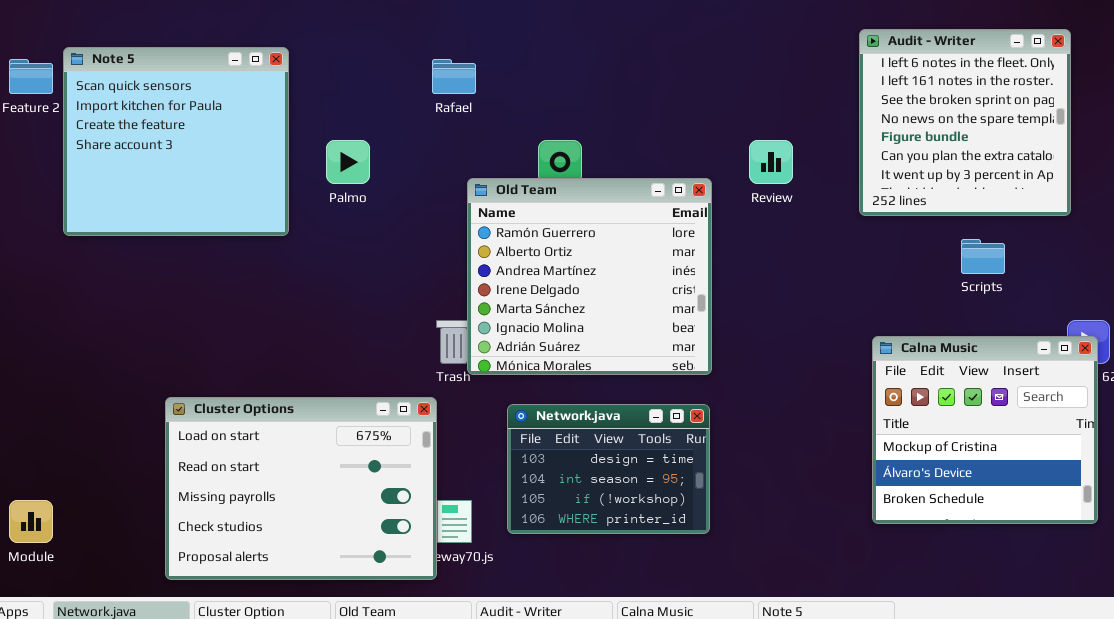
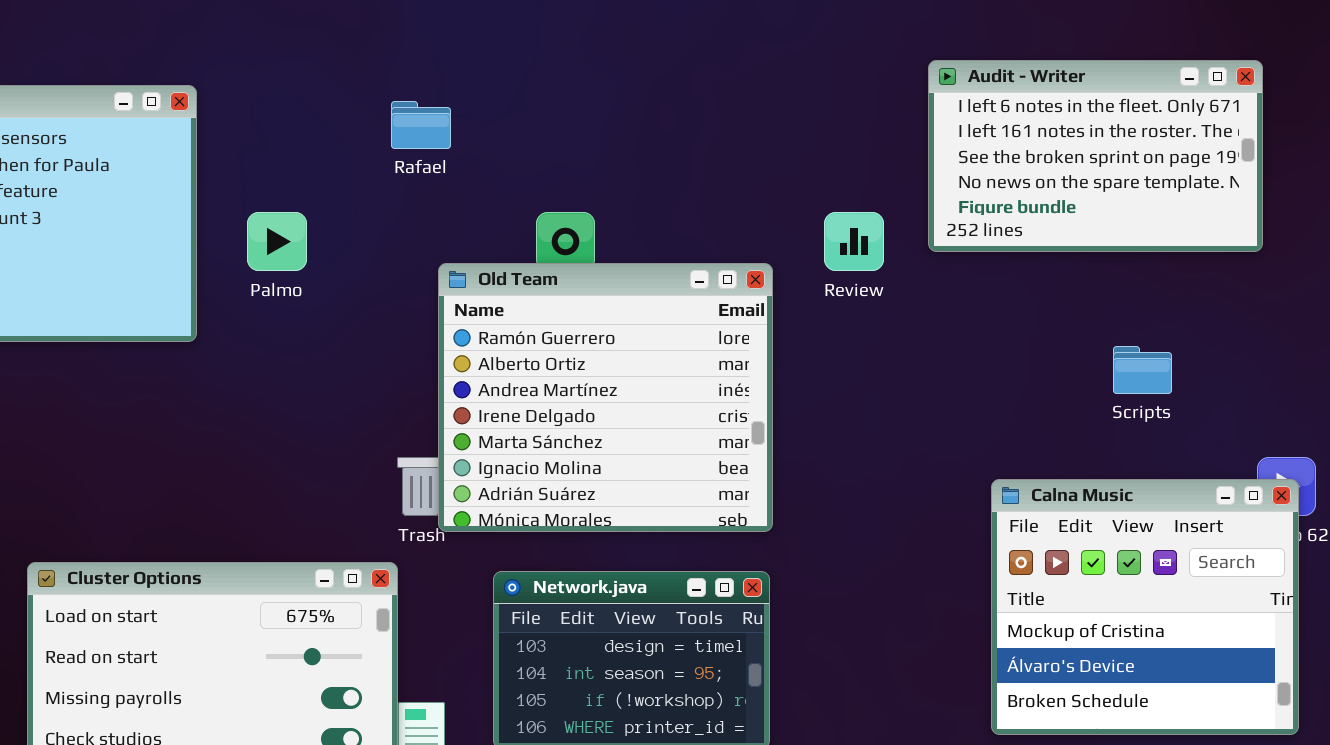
Audit - Writer: [859,29,1071,216] -> [928,60,1263,252], resized

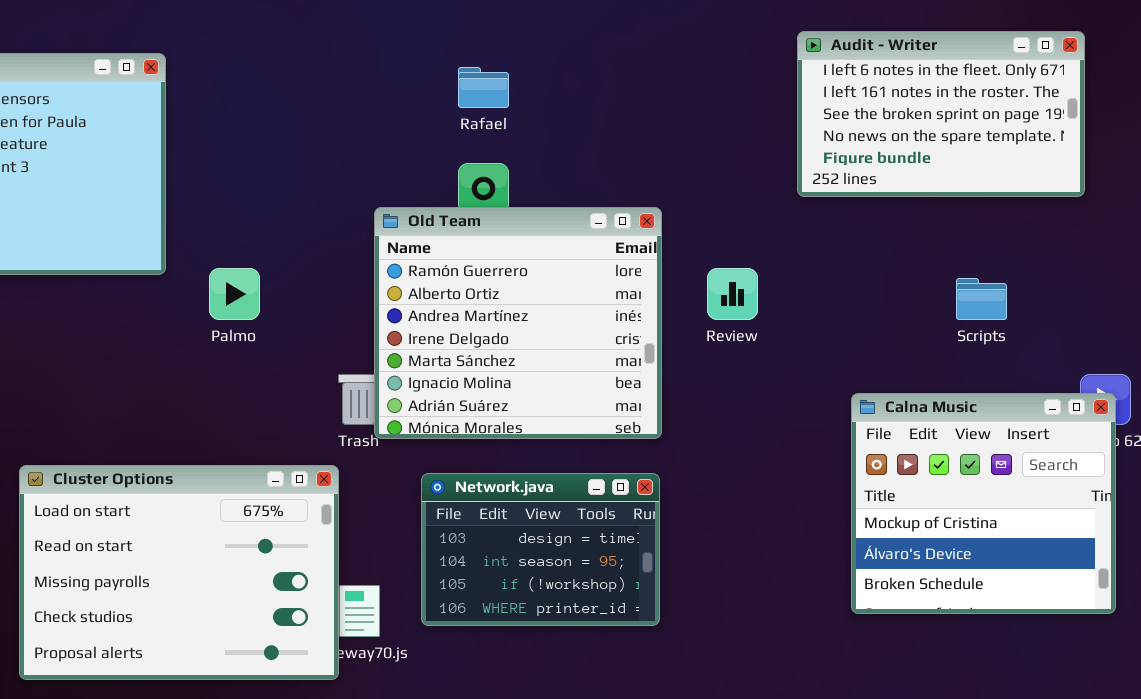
Rafael: [391,101,451,149] -> [458,67,509,108], moved
Palmo: [247,212,307,271] -> [209,268,260,320], moved
Review: [824,212,884,271] -> [707,268,758,320], moved

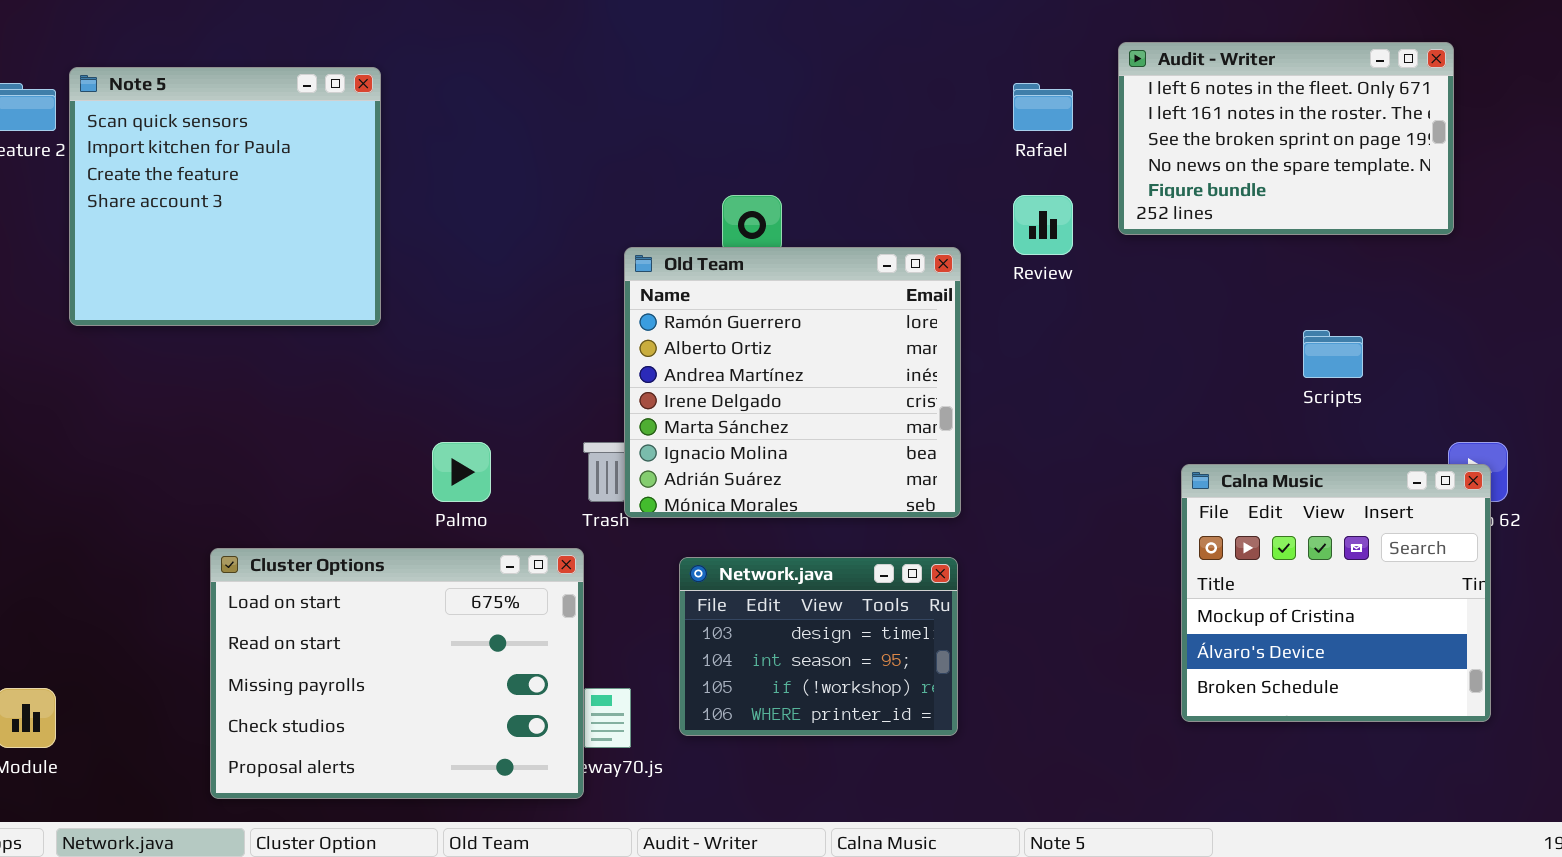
Rafael: [458,67,509,108] -> [1013,83,1073,131], moved
Palmo: [209,268,260,320] -> [432,442,491,502], moved
Review: [707,268,758,320] -> [1013,195,1073,255], moved

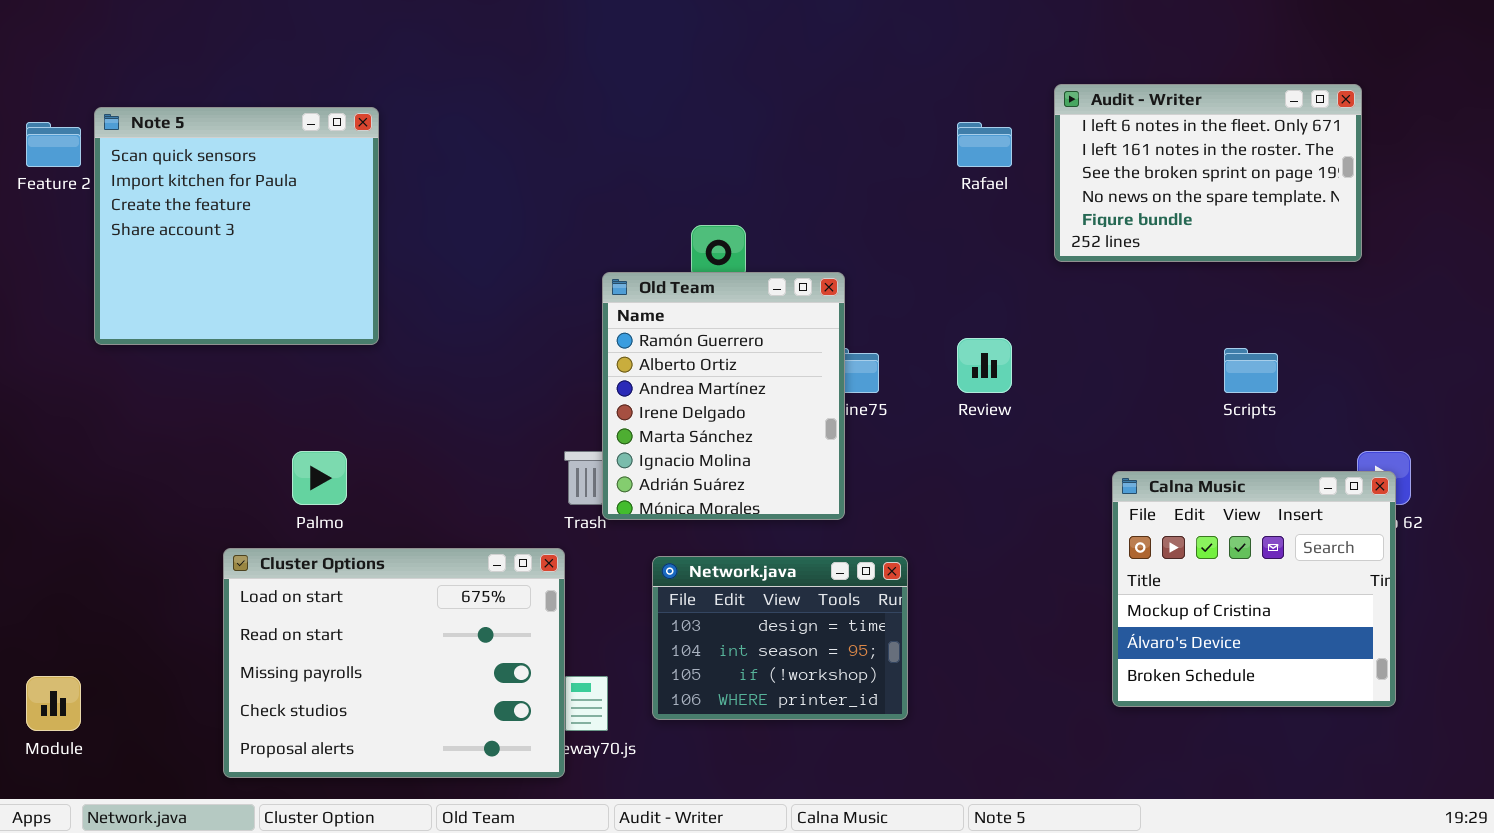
Review: [1013,195,1073,255] -> [957,338,1012,393], moved
Old Team: [624,247,961,518] -> [602,272,845,520], resized
Palmo: [432,442,491,502] -> [292,451,347,505], moved

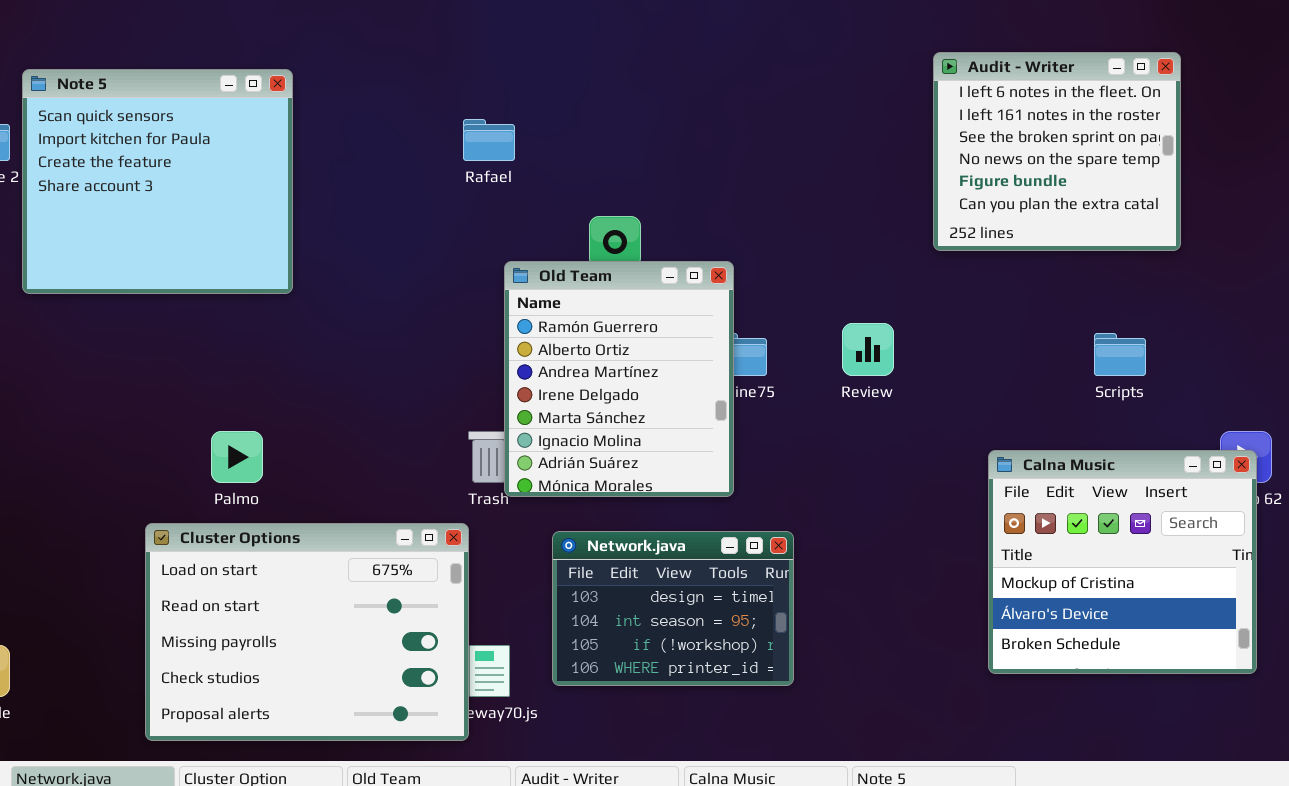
Audit - Writer: [1054,84,1362,262] -> [933,52,1181,251], resized
Note 5: [94,107,379,345] -> [22,69,293,294], moved
Rafael: [957,122,1012,167] -> [463,119,515,161], moved

